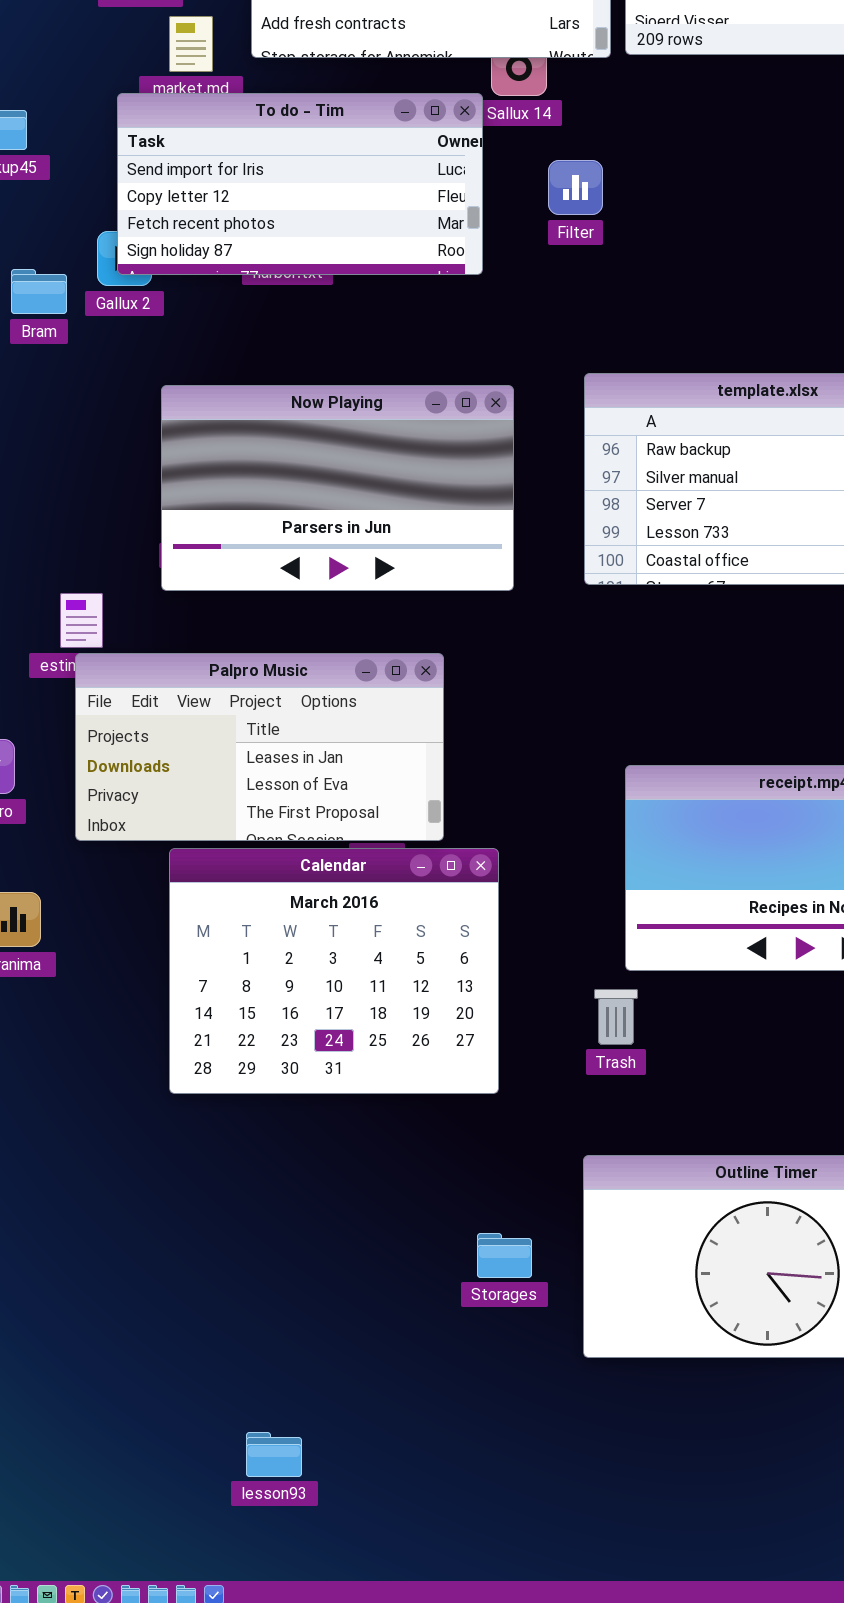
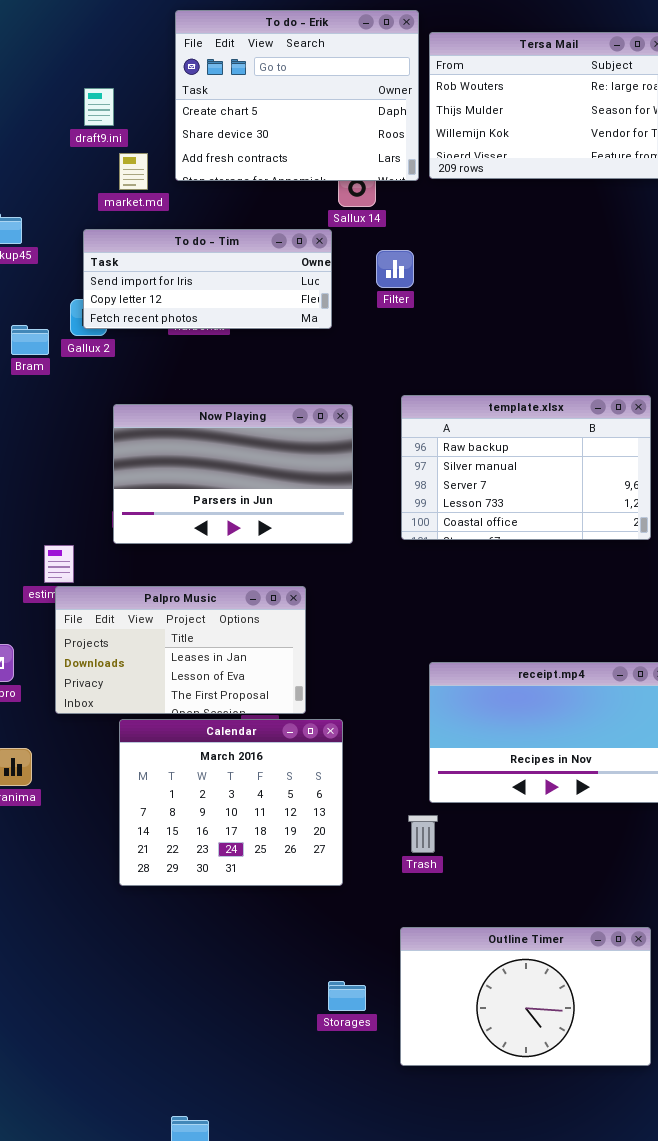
To do - Tim: [117,93,483,275] -> [83,229,332,329], resized

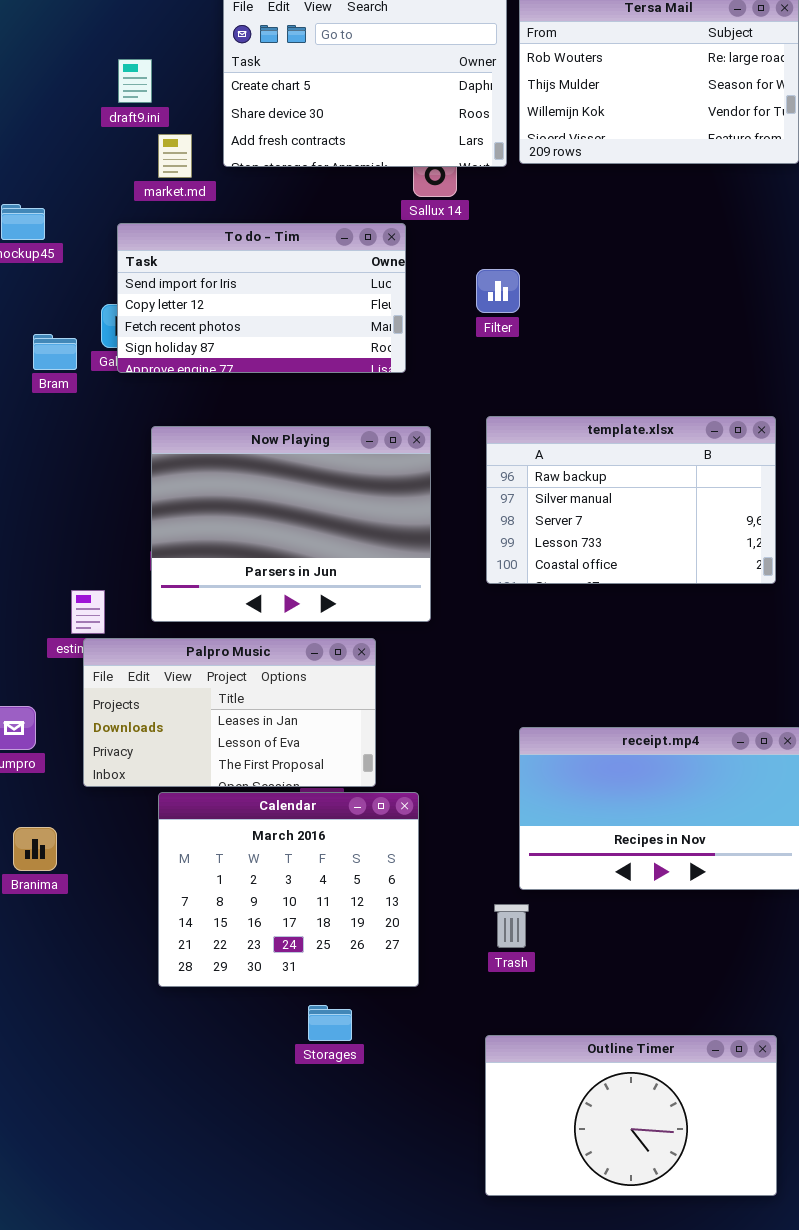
To do - Tim: [83,229,332,329] -> [117,223,406,373], resized
Filter: [376,250,414,288] -> [476,269,520,313], moved
Now Playing: [113,404,353,544] -> [151,426,431,622], resized
Storages: [328,981,366,1011] -> [308,1005,352,1041], moved

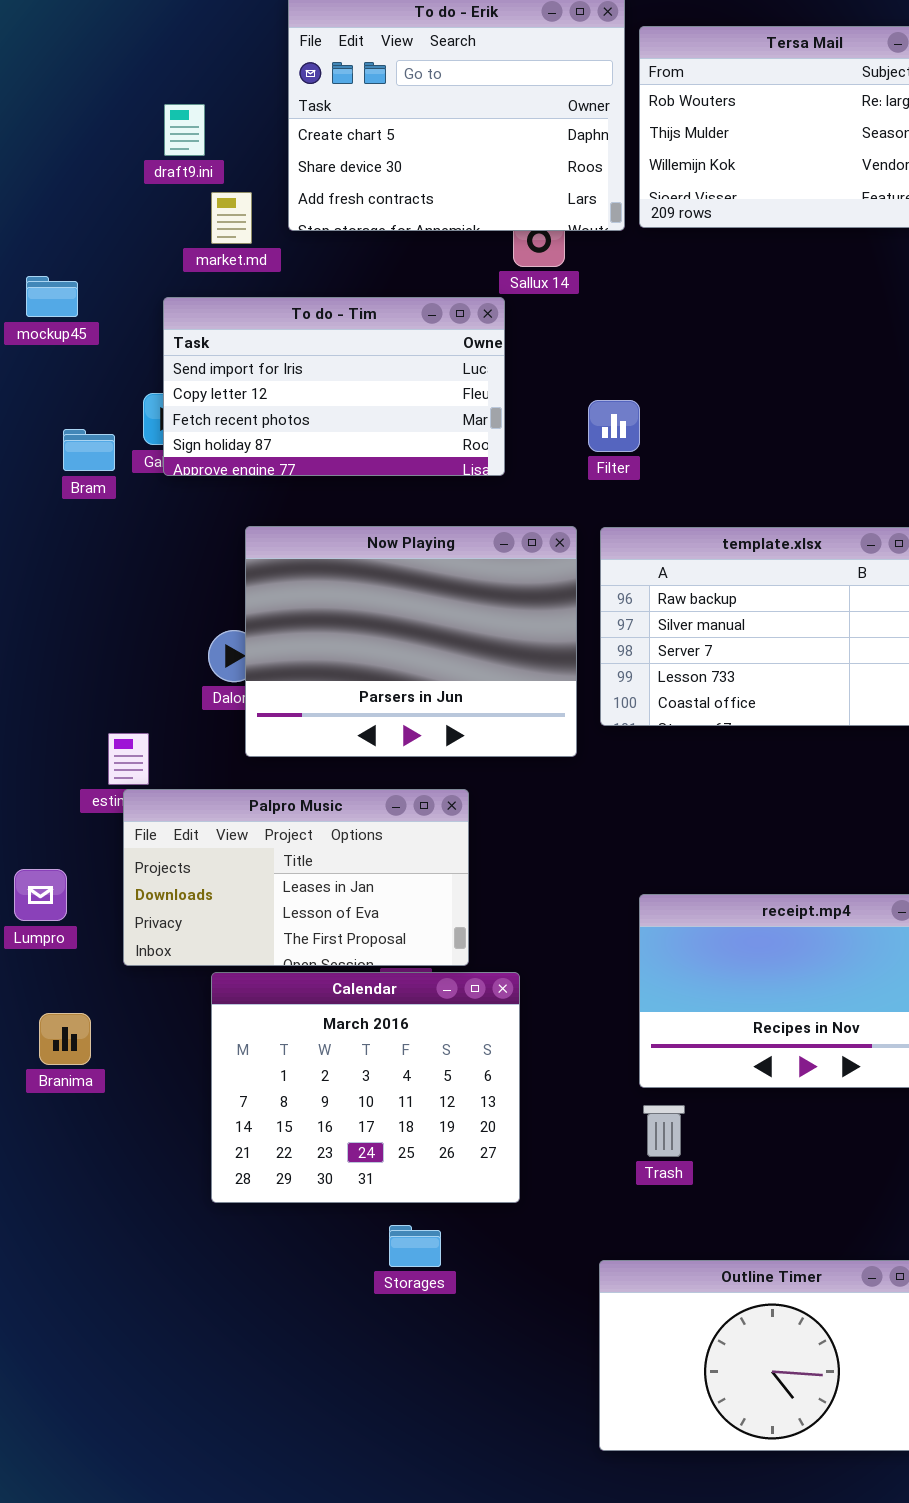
Filter: [476,269,520,313] -> [588,400,640,452], moved
Now Playing: [151,426,431,622] -> [245,526,577,757], moved
Trash: [494,904,529,948] -> [643,1105,685,1157], moved

